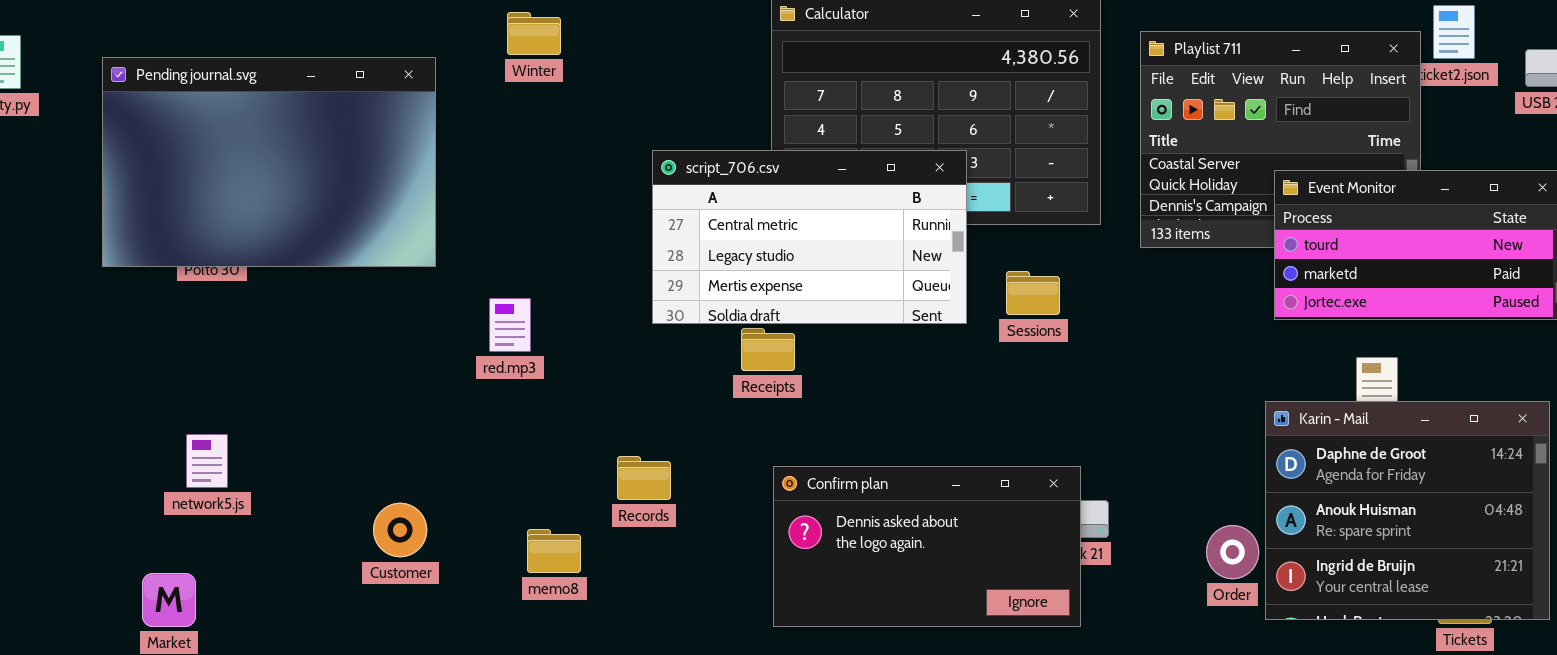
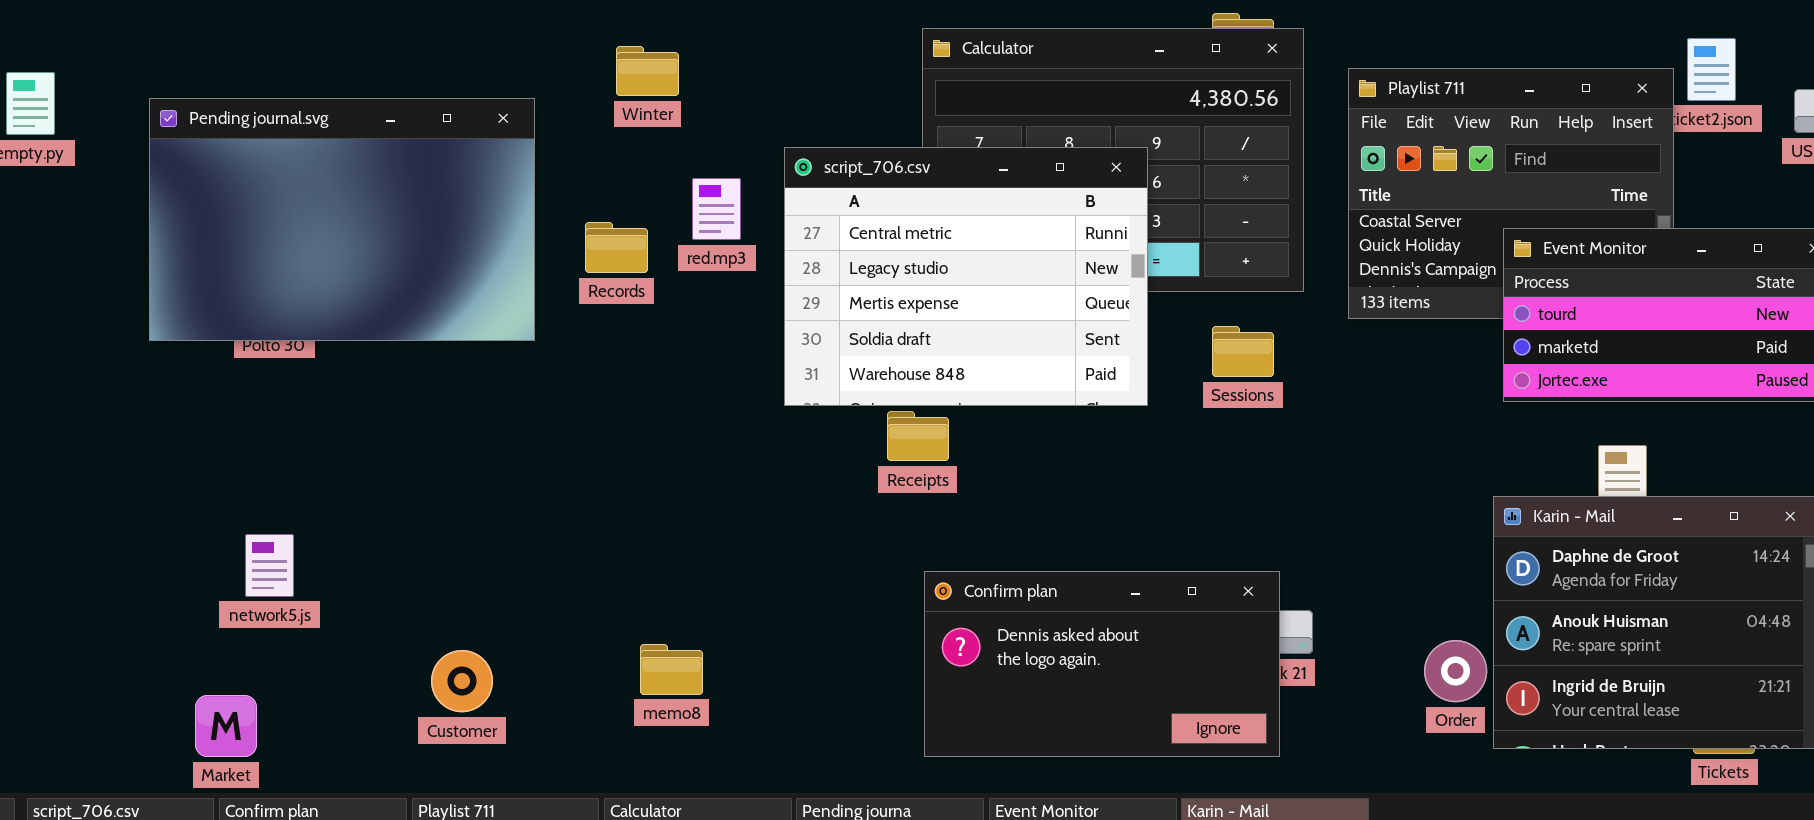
script_706.csv: [652,150,967,324] -> [784,147,1148,406], resized
Sessions: [1006,271,1060,315] -> [1212,326,1274,377], moved
red.mp3: [489,298,531,352] -> [692,178,741,240], moved
Records: [617,456,671,500] -> [585,222,648,273], moved
Customer: [373,503,427,557] -> [431,650,493,712], moved

